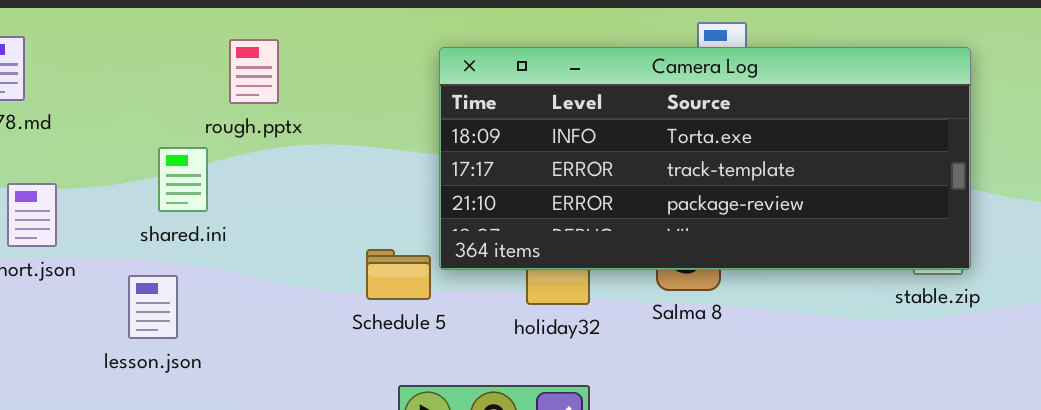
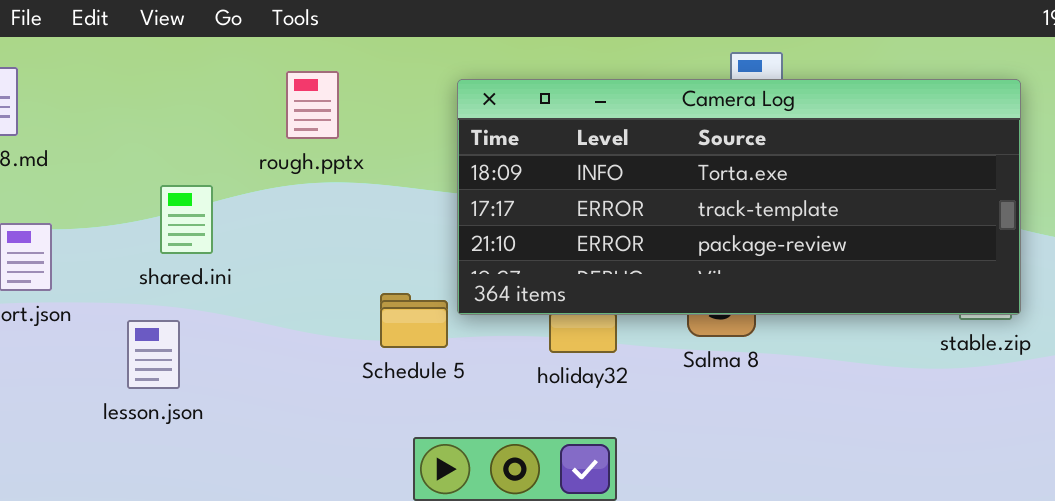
rough.pptx: [229,39,279,104] -> [286,71,339,139], moved

